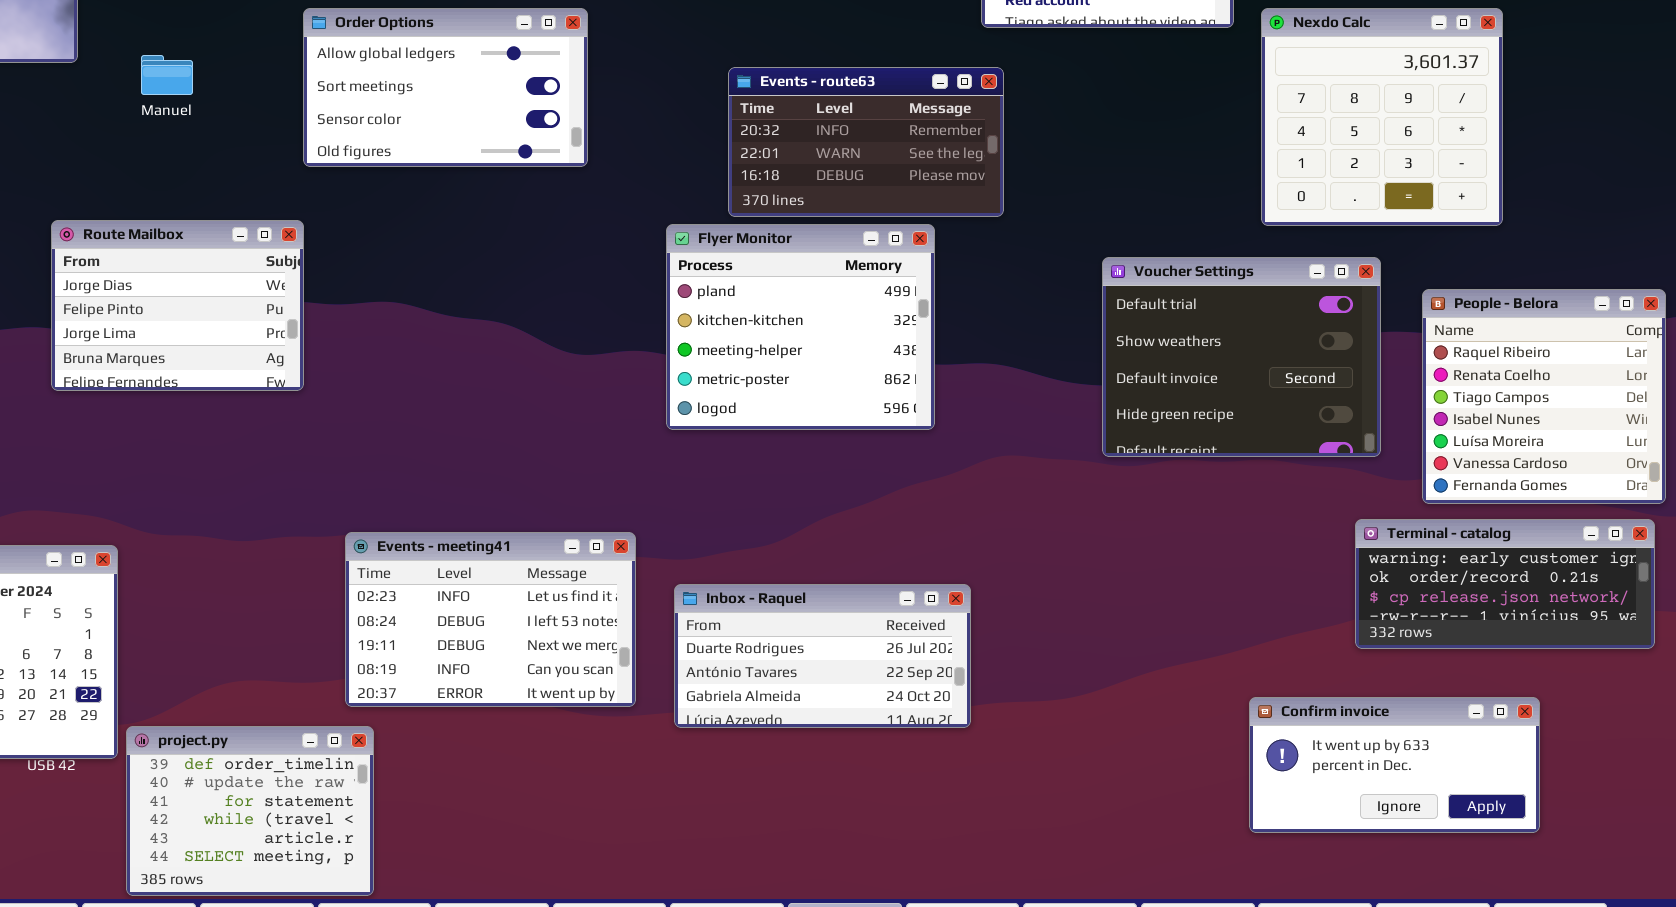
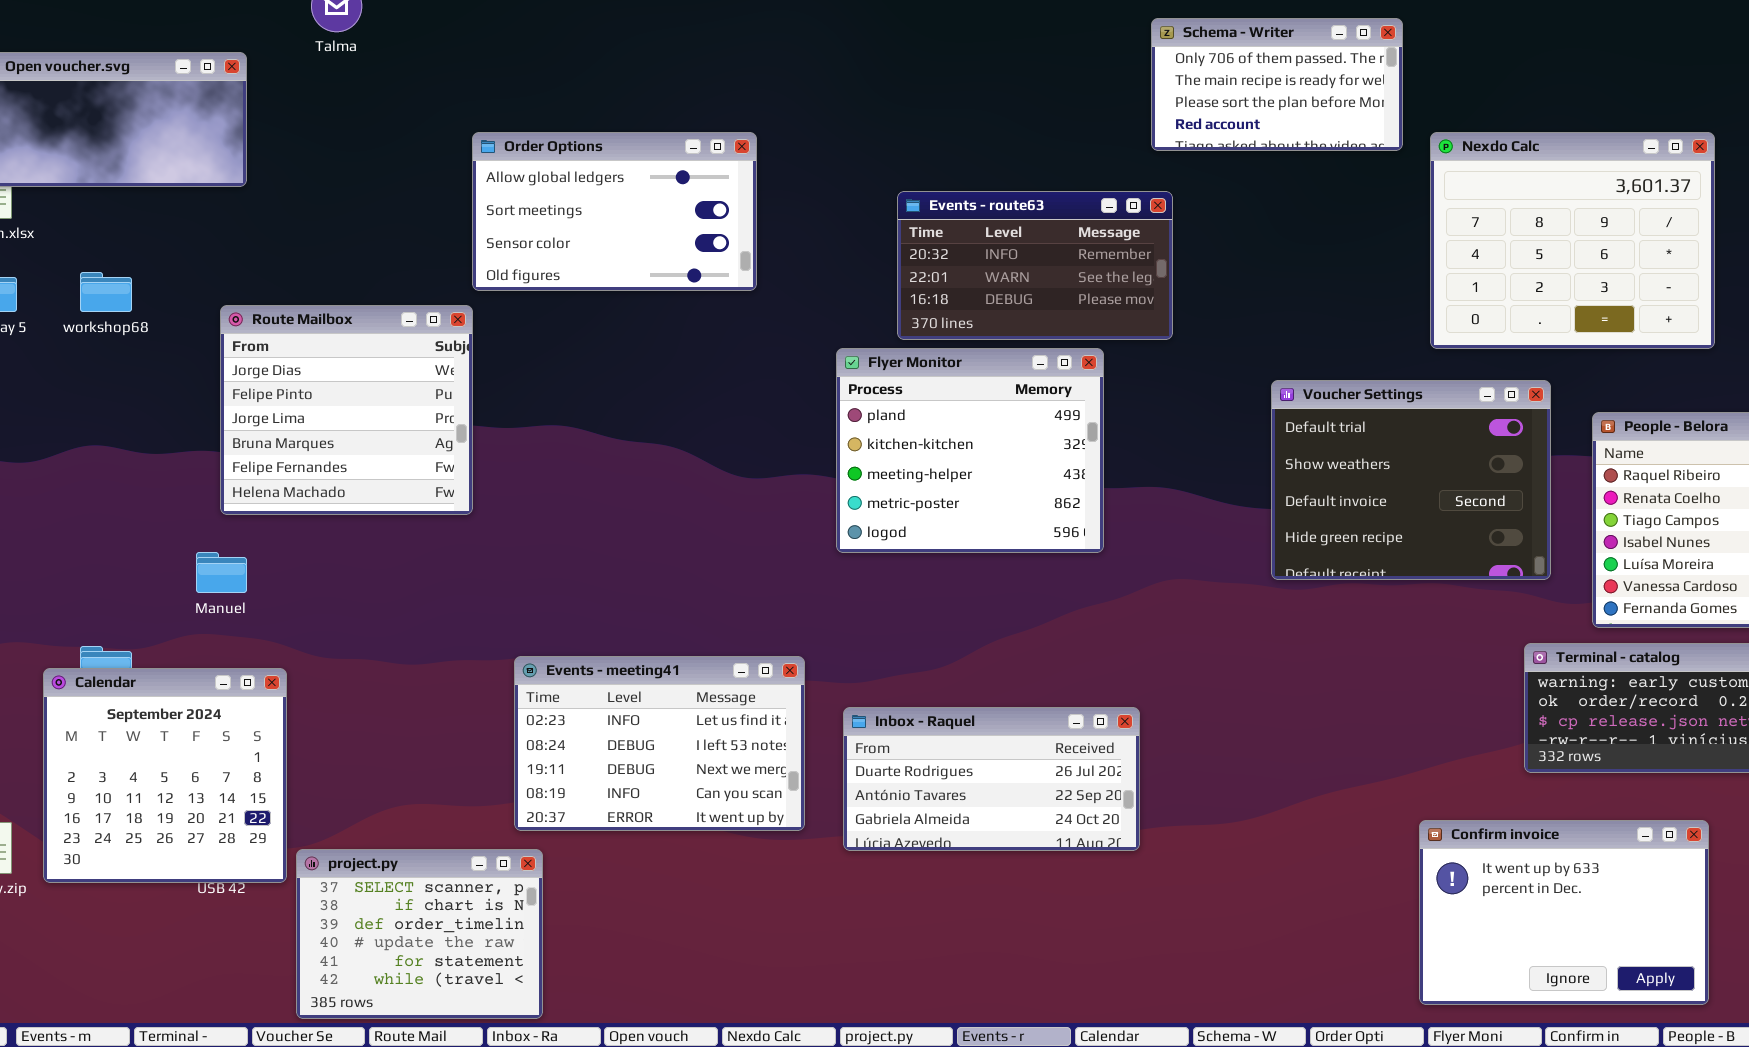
Nexdo Calc: [1261,8,1503,226] -> [1430,132,1715,349], resized
Manuel: [141,55,193,95] -> [196,552,247,593], moved
Route Mailbox: [51,220,304,391] -> [220,305,473,515], resized
Confirm invoice: [1249,697,1540,833] -> [1419,820,1709,1005], resized
project.py: [126,726,374,896] -> [296,849,543,1019], scrolled up 2 rows

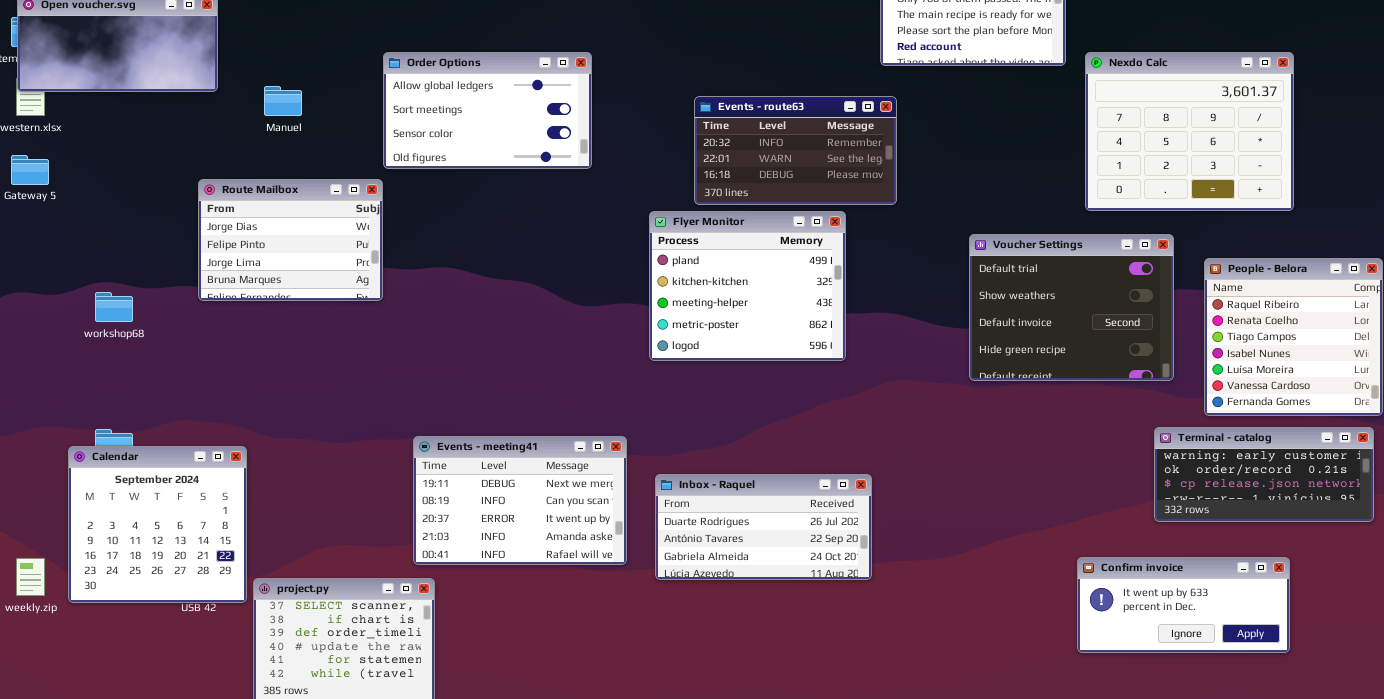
workshop68: [80,272,132,312] -> [95,292,133,322], moved
Route Mailbox: [220,305,473,515] -> [198,179,383,301], resized
Manuel: [196,552,247,593] -> [264,86,302,116], moved
Events - meeting41: [514,656,805,831] -> [413,436,627,565], scrolled down 2 rows
Confirm invoice: [1419,820,1709,1005] -> [1077,557,1290,653], resized

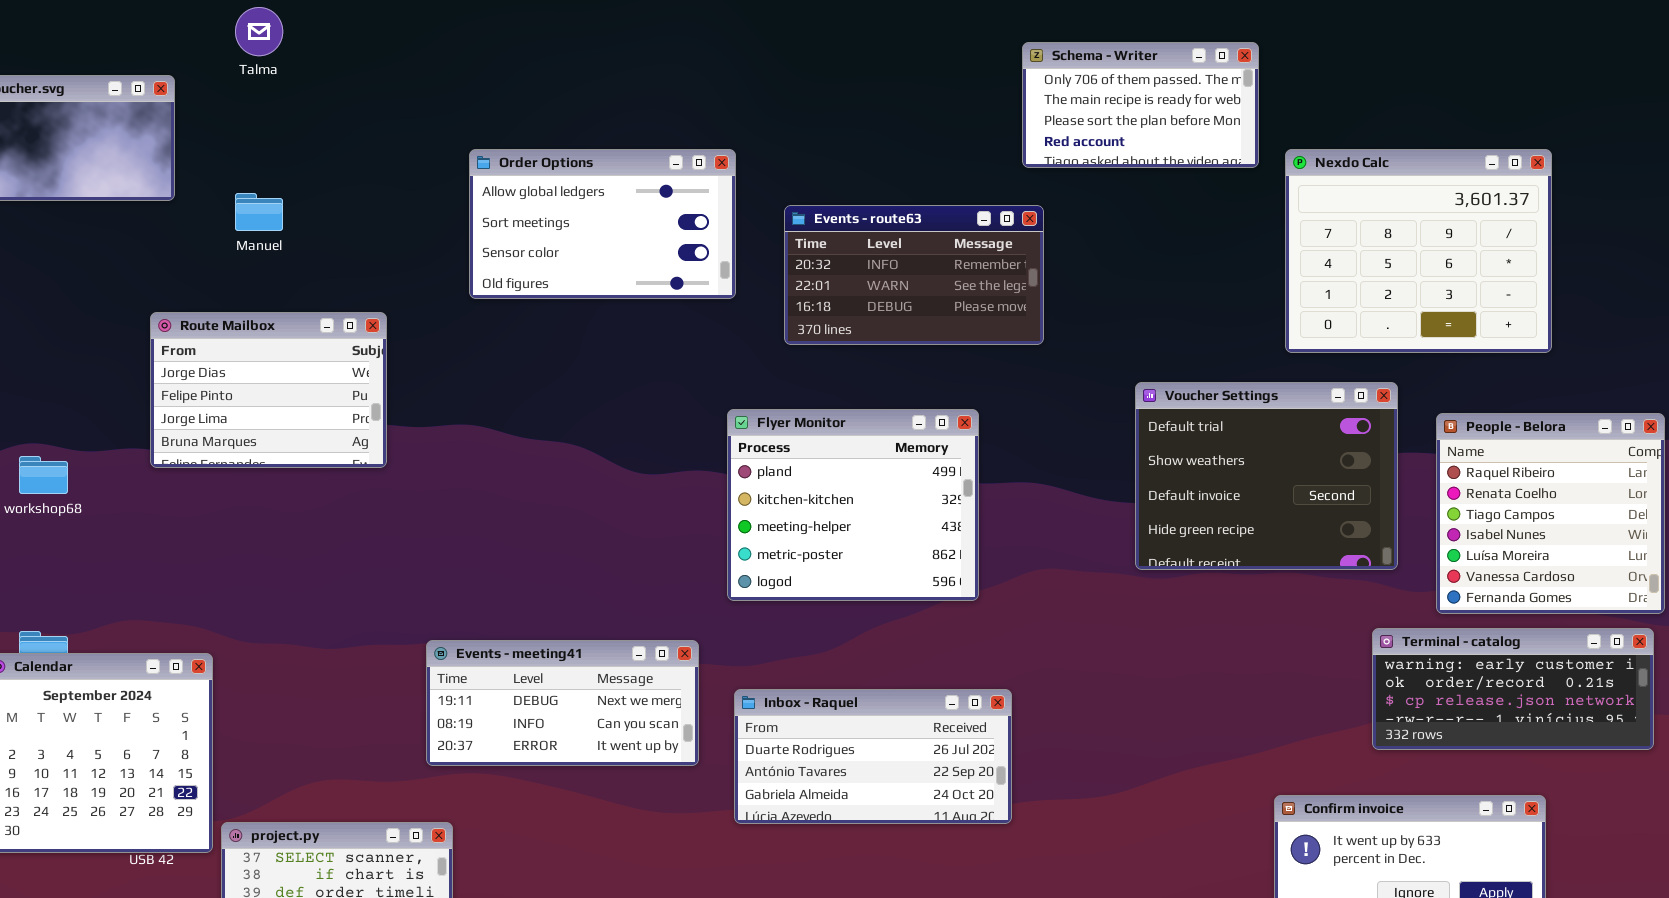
Order Options: [383,52,592,169] -> [469,149,736,299], moved
Flyer Monitor: [649,211,846,361] -> [727,409,979,601], moved
Events - meeting41: [413,436,627,565] -> [426,640,699,766], resized

